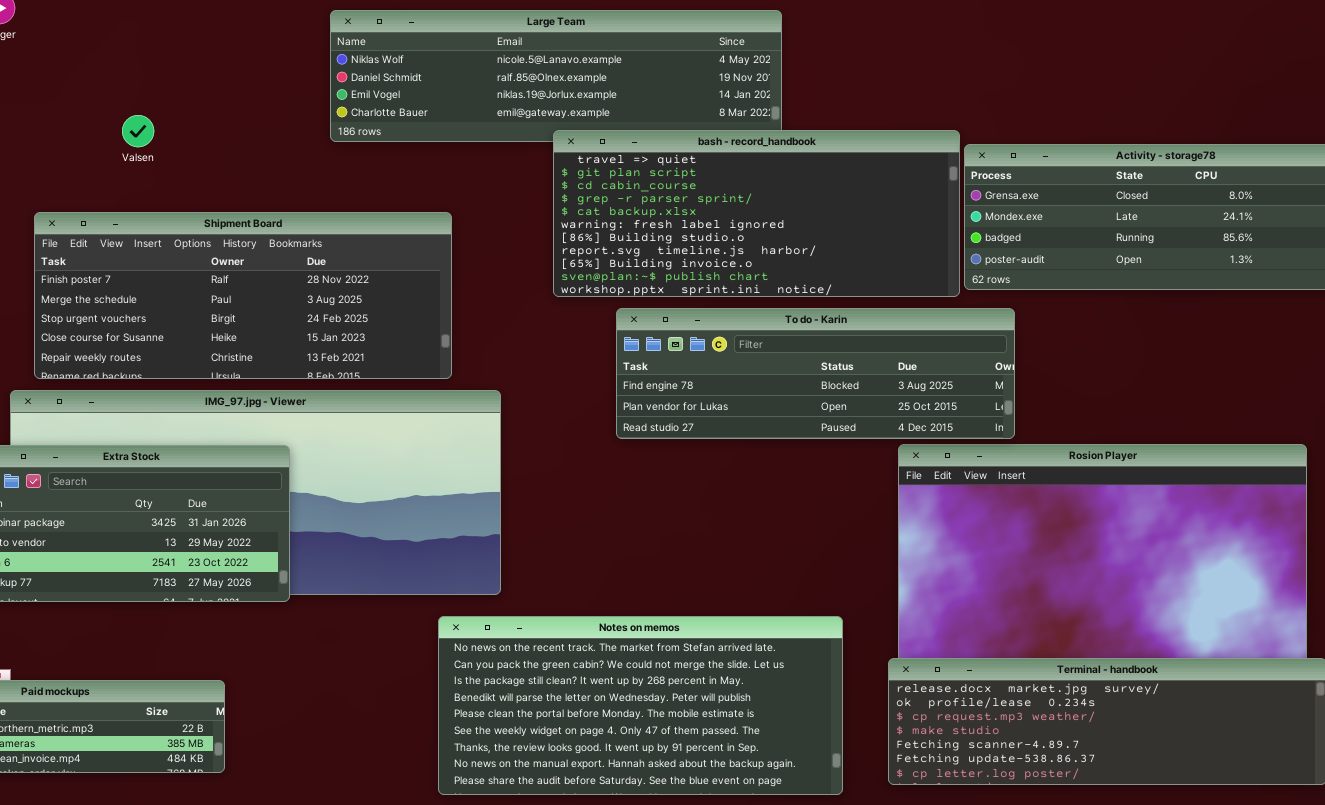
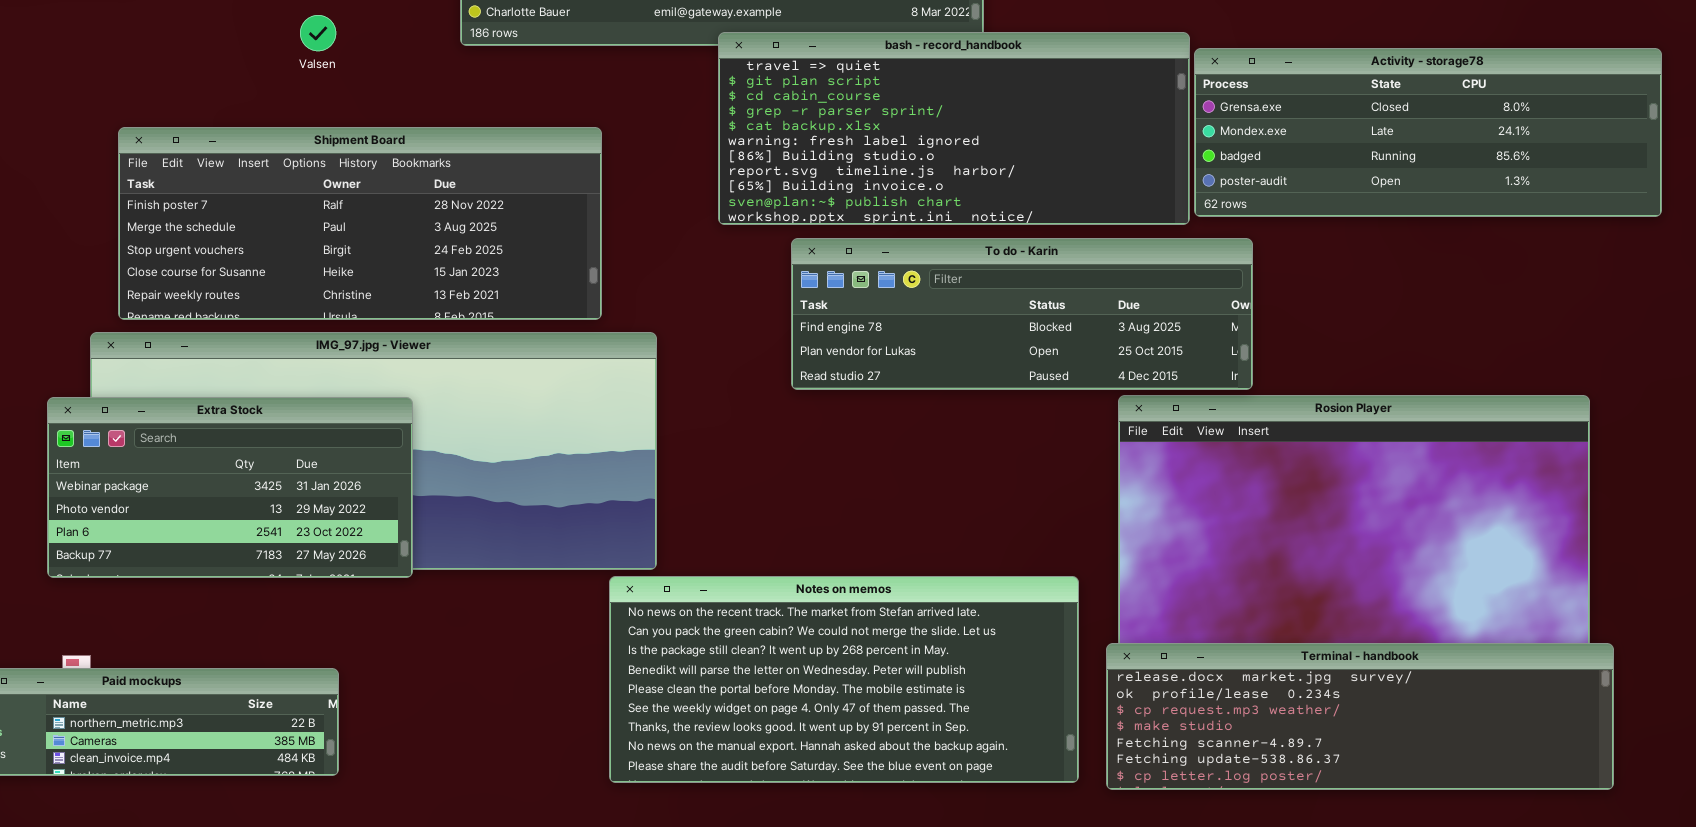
Valsen: [122,115,154,147] -> [300,15,336,51], moved
Notes on memos: [438,616,843,795] -> [609,576,1079,783], moved

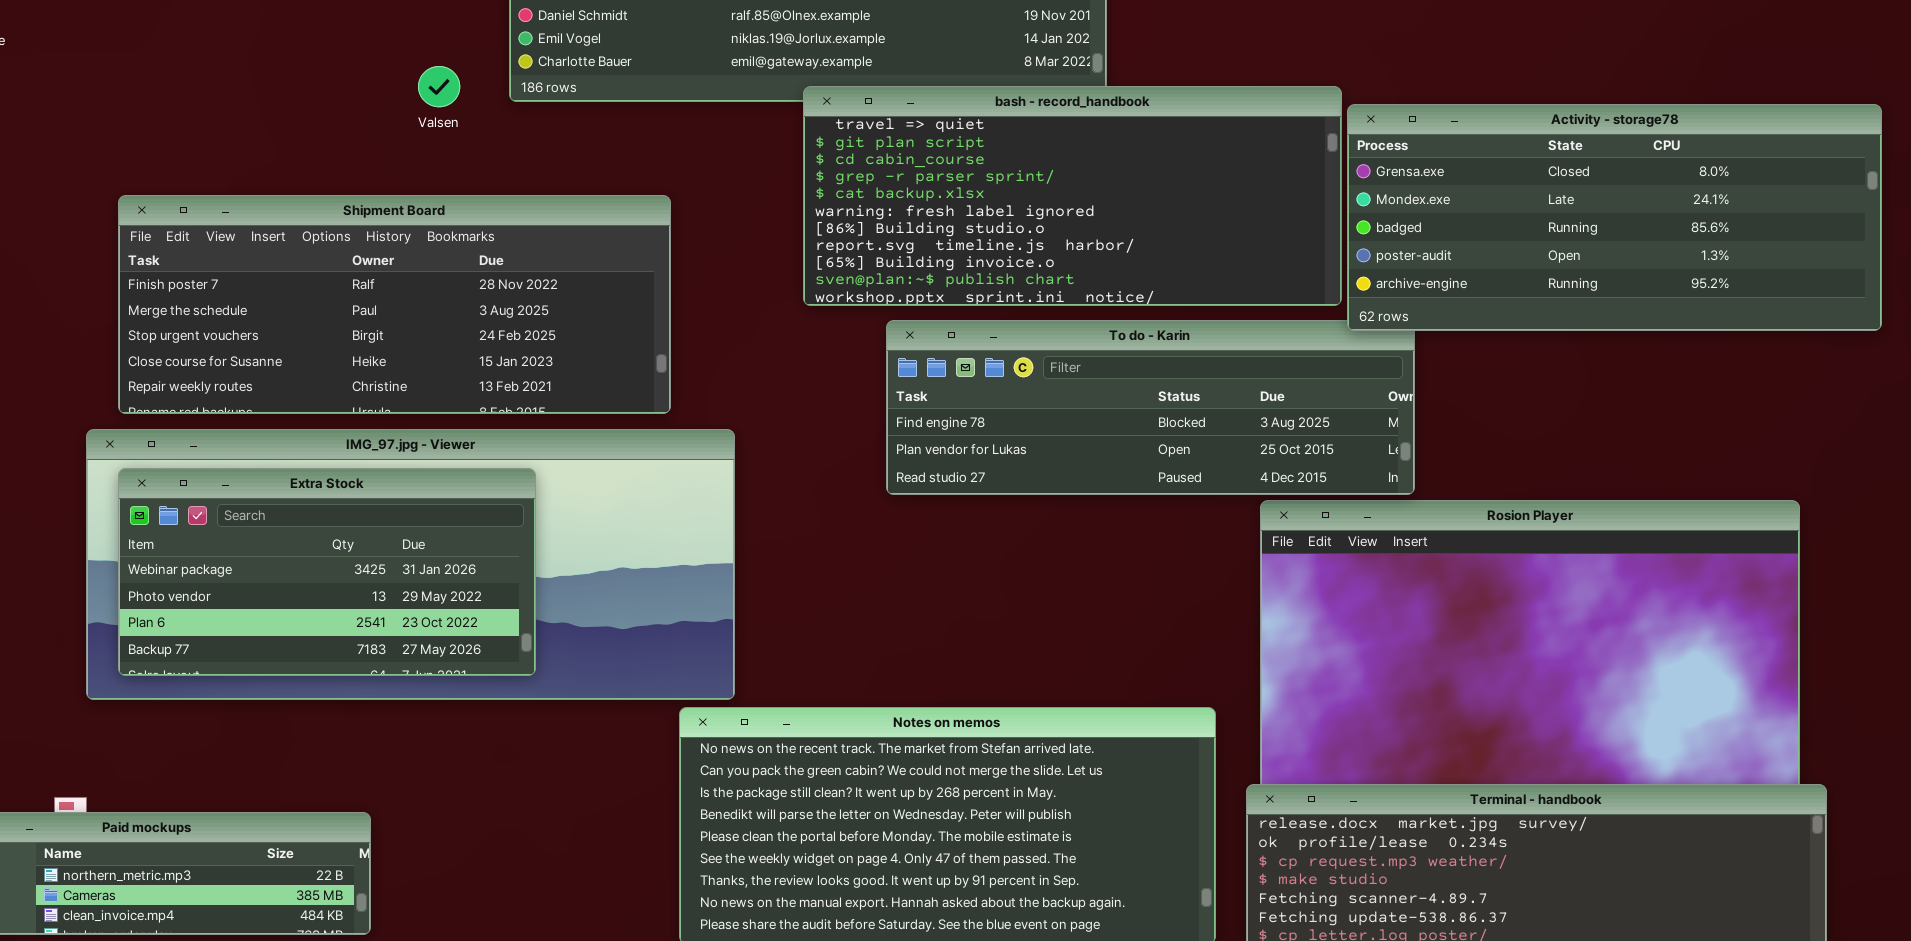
Valsen: [300,15,336,51] -> [418,66,460,107], moved
Activity - storage78: [1194,48,1662,217] -> [1347,104,1882,331], resized
Extra Stock: [47,397,413,578] -> [118,468,536,676], moved

